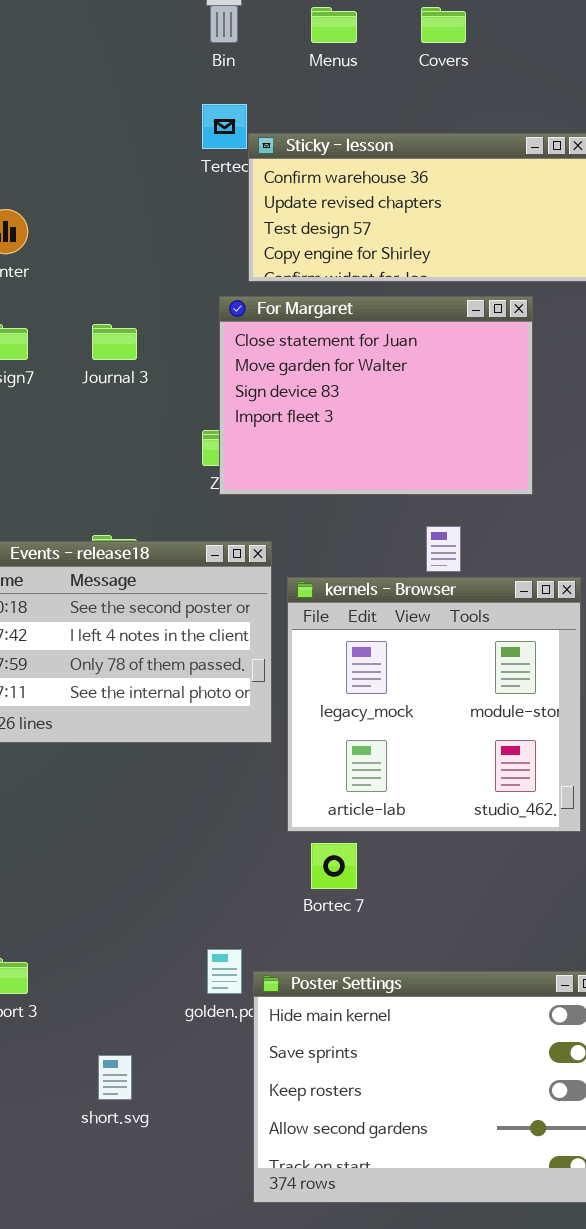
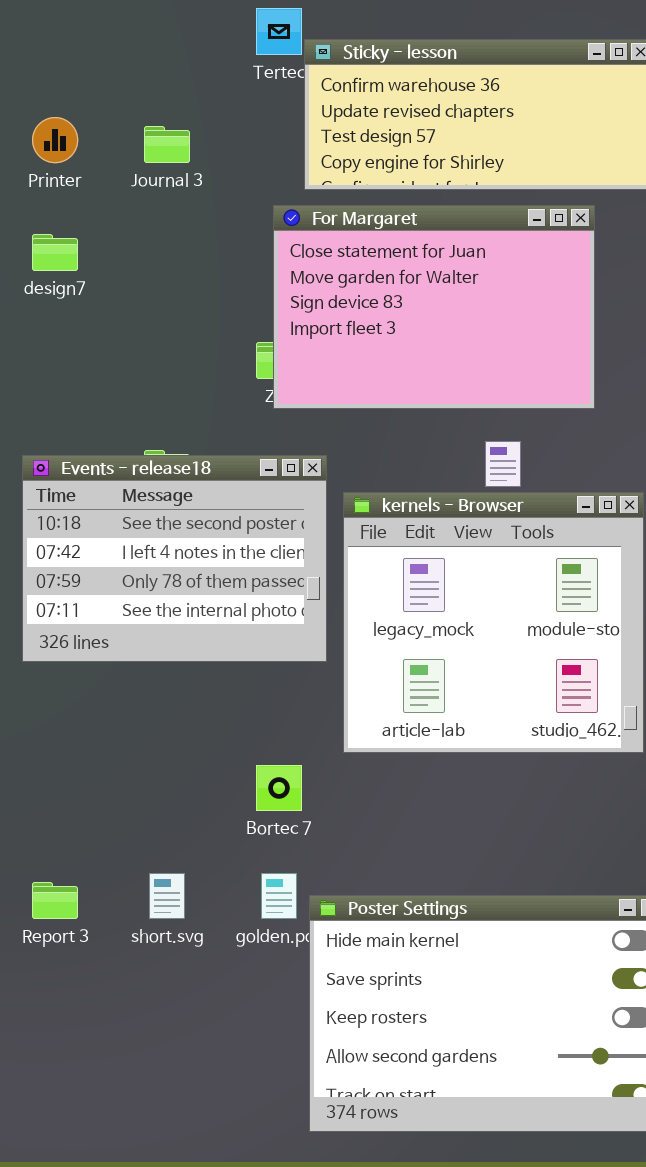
Journal 3: [92,324,137,360] -> [144,126,190,163], moved
Bortec 7: [311,843,357,889] -> [256,765,302,811], moved
short.svg: [98,1055,132,1100] -> [149,873,185,919], moved

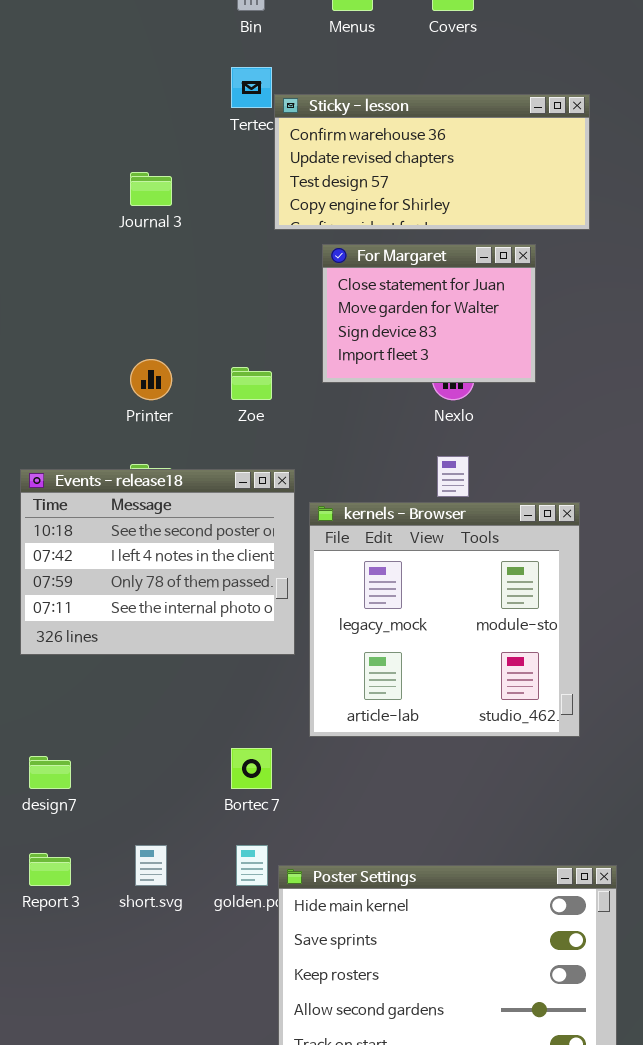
Printer: [32,117,78,163] -> [130,359,172,400], moved
For Margaret: [273,205,595,409] -> [322,244,536,383], resized
design7: [32,234,78,271] -> [29,756,71,789], moved

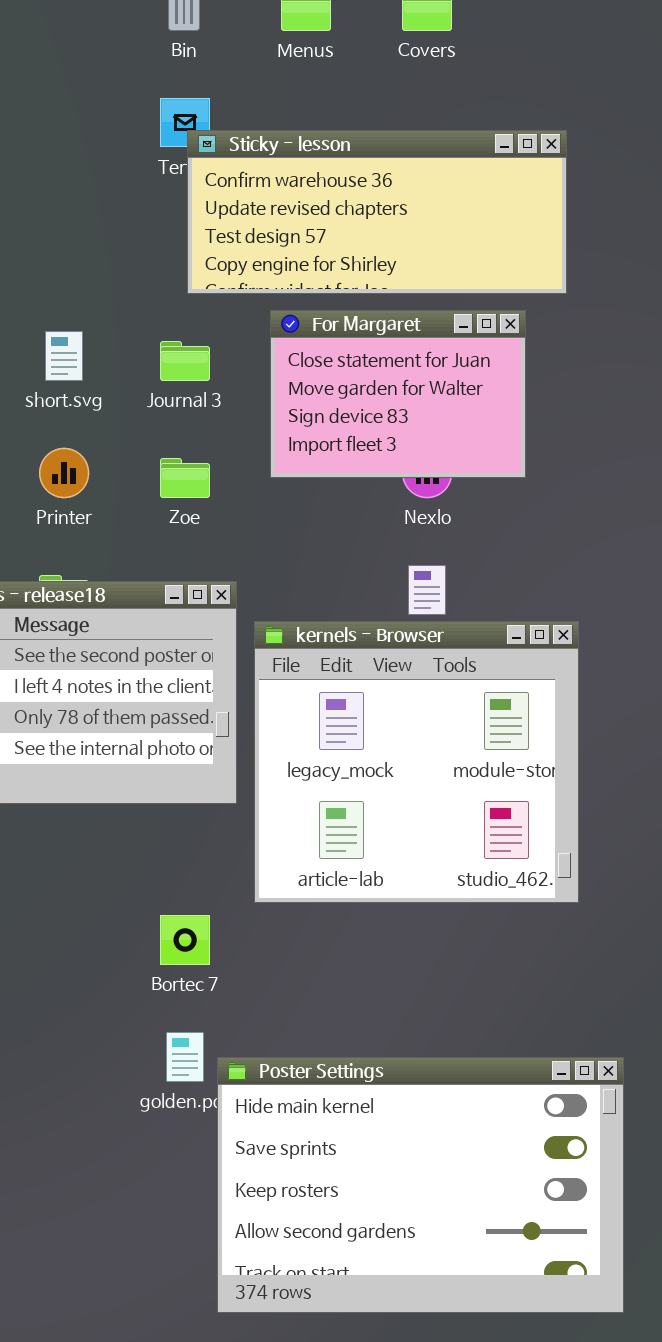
Sticky - lesson: [274,94,590,230] -> [187,130,567,294], moved
Journal 3: [130,172,172,206] -> [160,341,210,381], moved
short.svg: [135,845,167,886] -> [45,331,83,381], moved

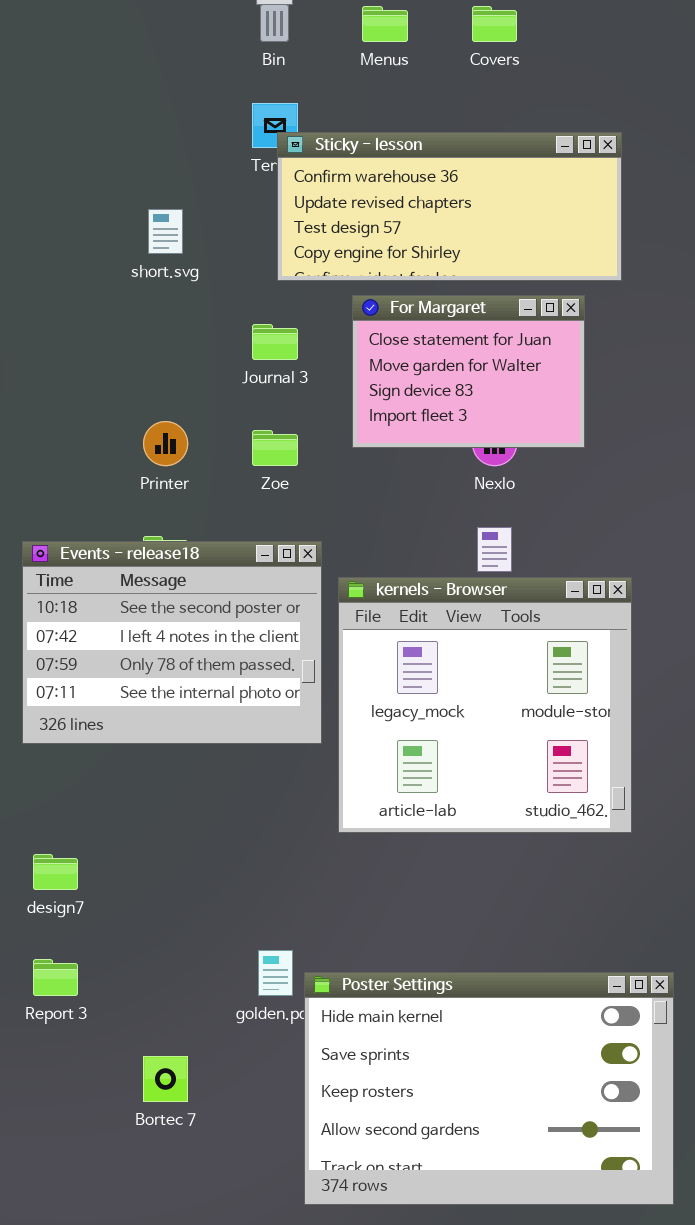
short.svg: [45,331,83,381] -> [148,209,183,254], moved
Bortec 7: [160,915,210,965] -> [143,1056,188,1102], moved

